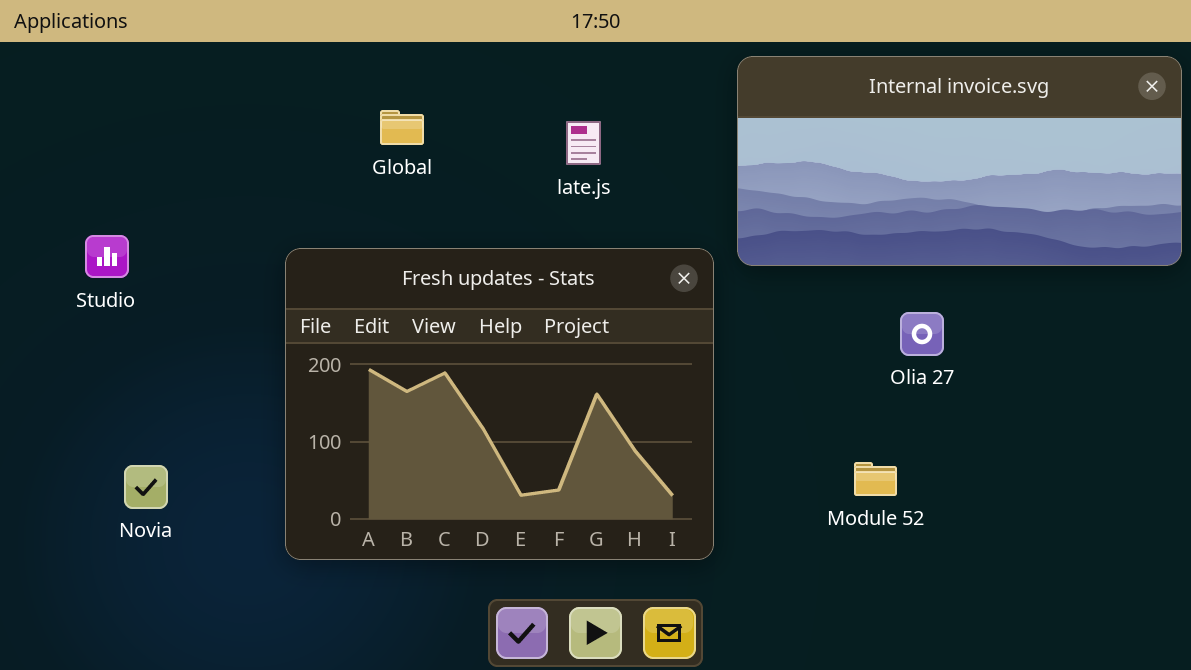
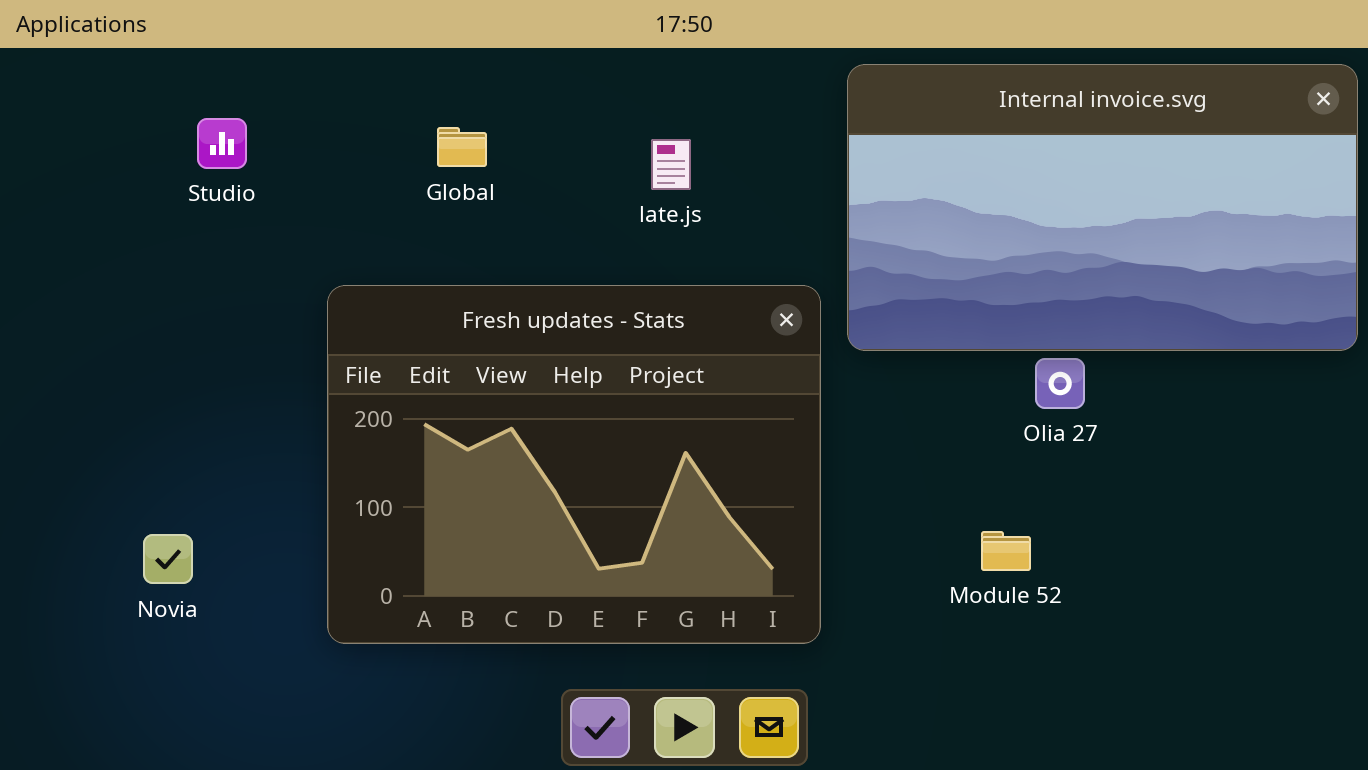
Internal invoice.svg: [737,56,1182,266] -> [847,64,1358,351], resized
Studio: [85,235,129,278] -> [197,118,247,169], moved

